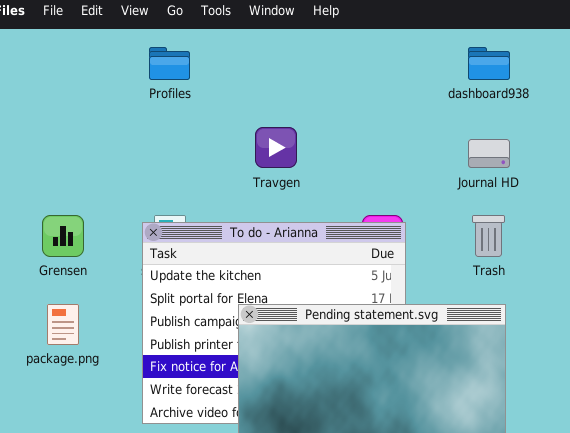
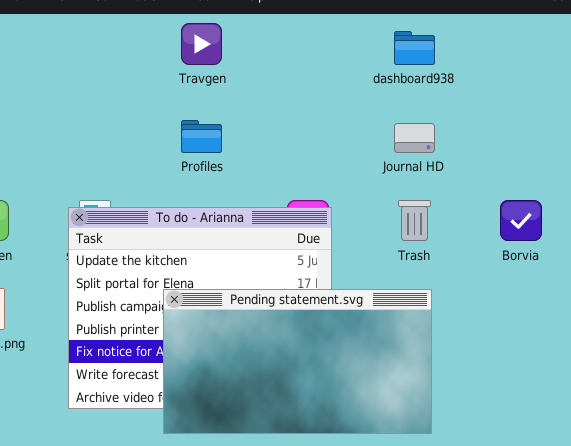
Profiles: [149,47,190,80] -> [181,120,222,153], moved
Travgen: [255,127,297,168] -> [181,23,222,65], moved

